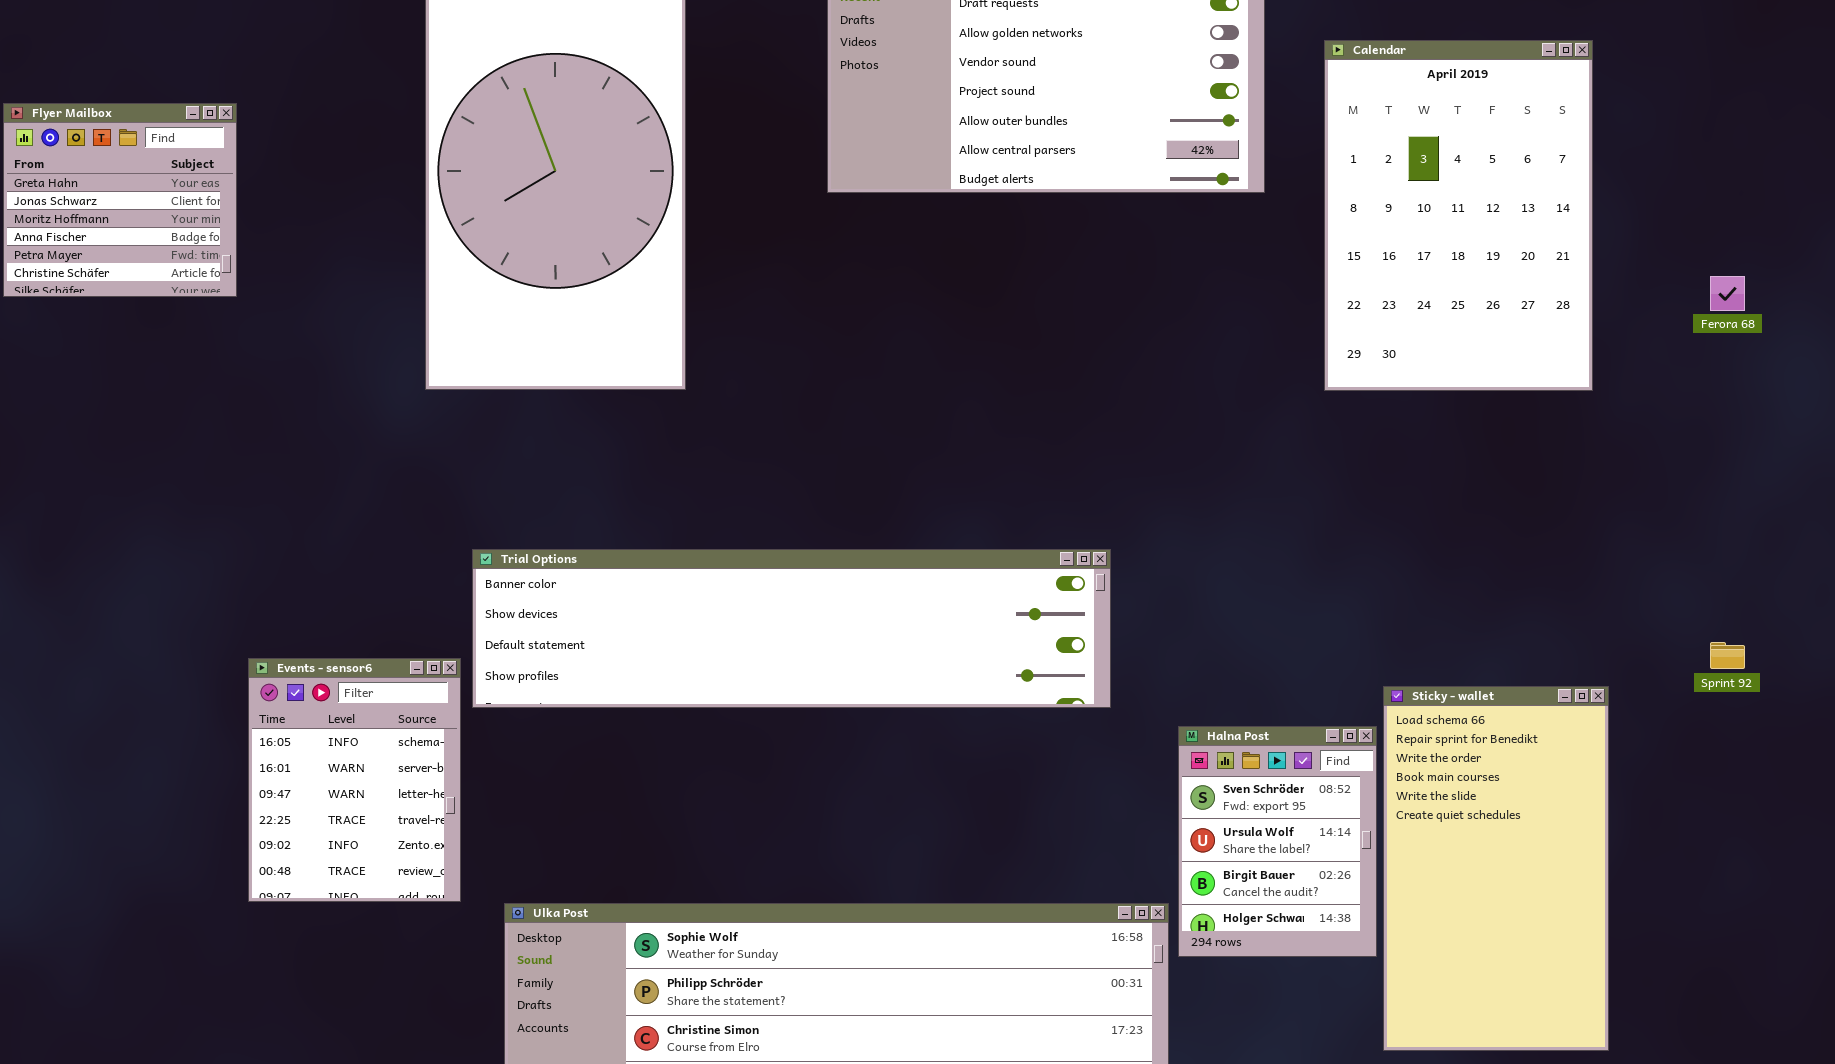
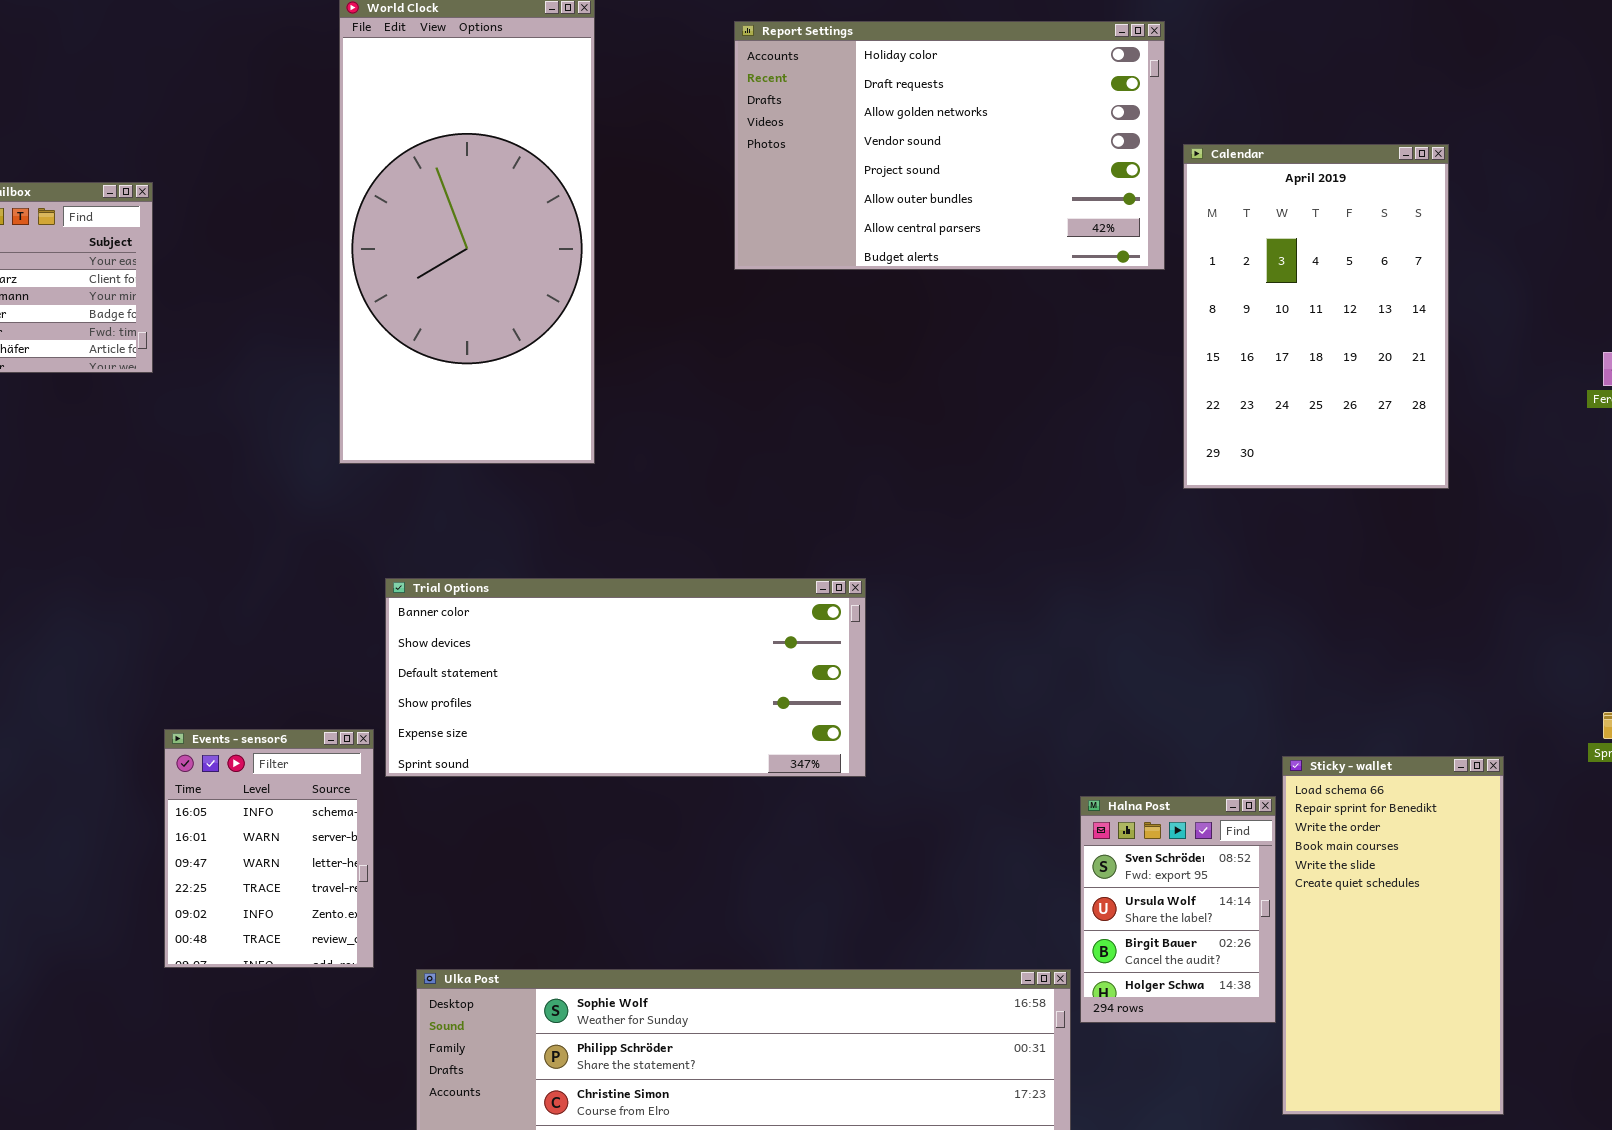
Calendar: [1324,40,1593,391] -> [1183,144,1449,489], moved
Trial Options: [472,549,1111,708] -> [385,578,866,777], resized

